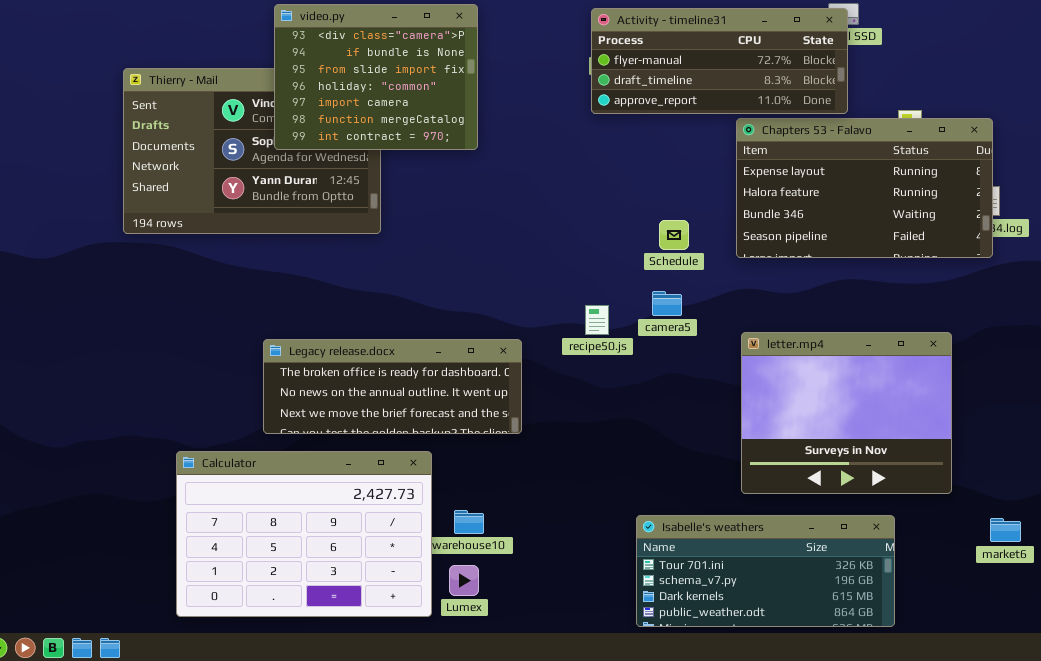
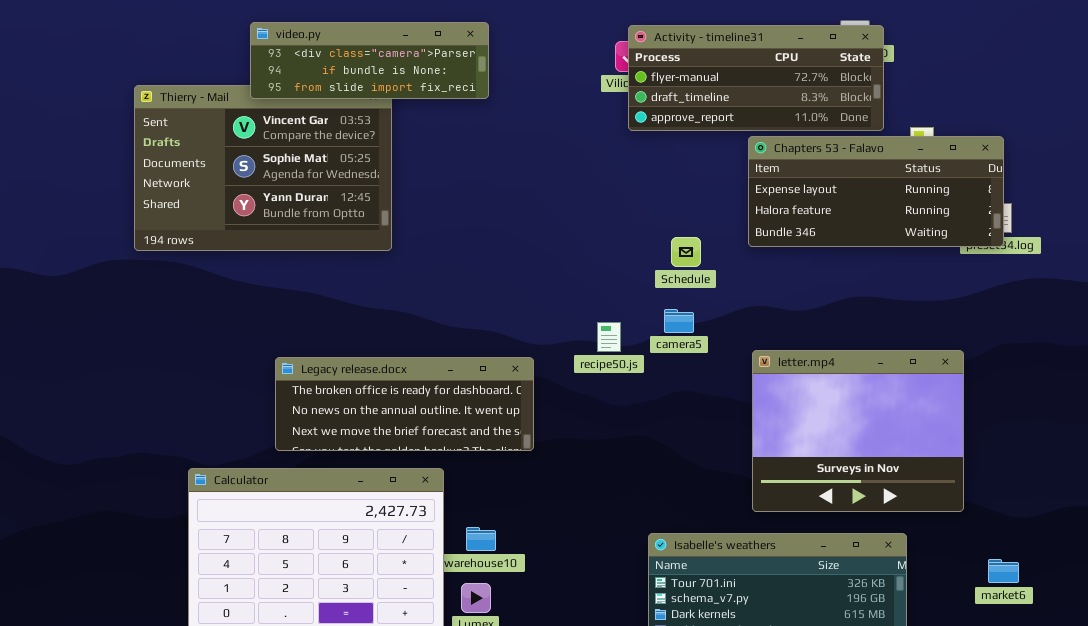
video.py: [274,4,478,150] -> [250,22,489,99], resized
Activity - timeline31: [591,8,848,114] -> [628,25,884,131], moved
Chapters 53 - Falavo: [736,118,993,258] -> [748,136,1004,247], resized
market6: [990,518,1021,542] -> [988,559,1019,583], moved

